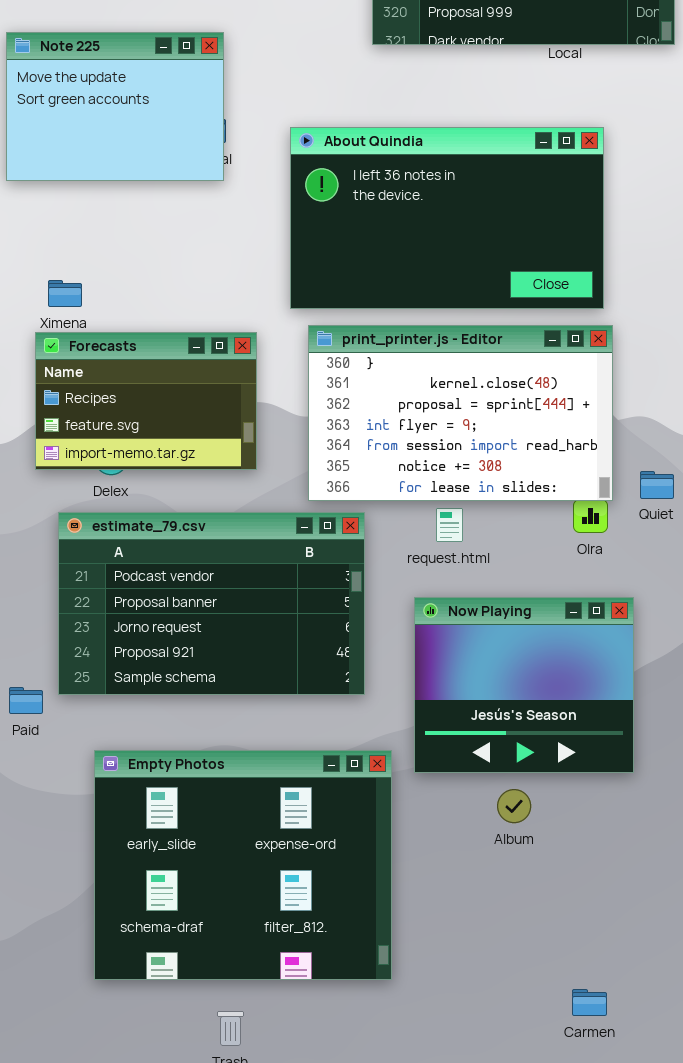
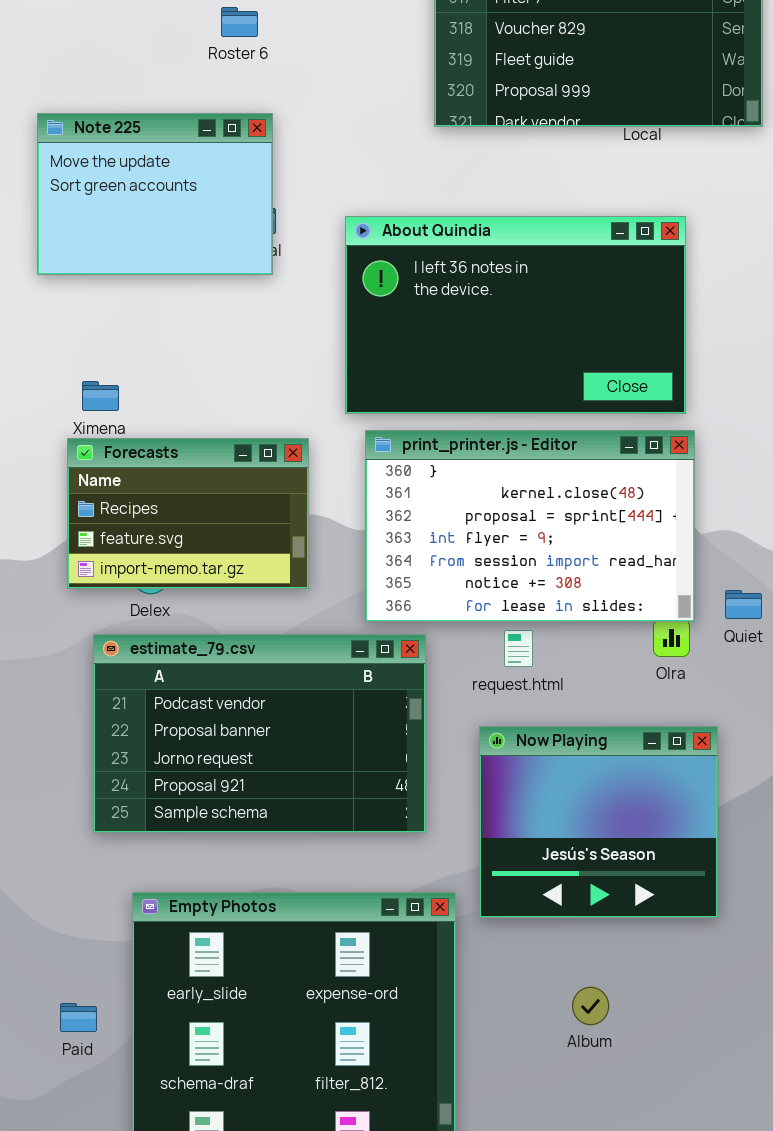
Paid: [9,687,43,714] -> [60,1003,97,1032], moved
Album: [497,789,531,823] -> [572,987,609,1025], moved

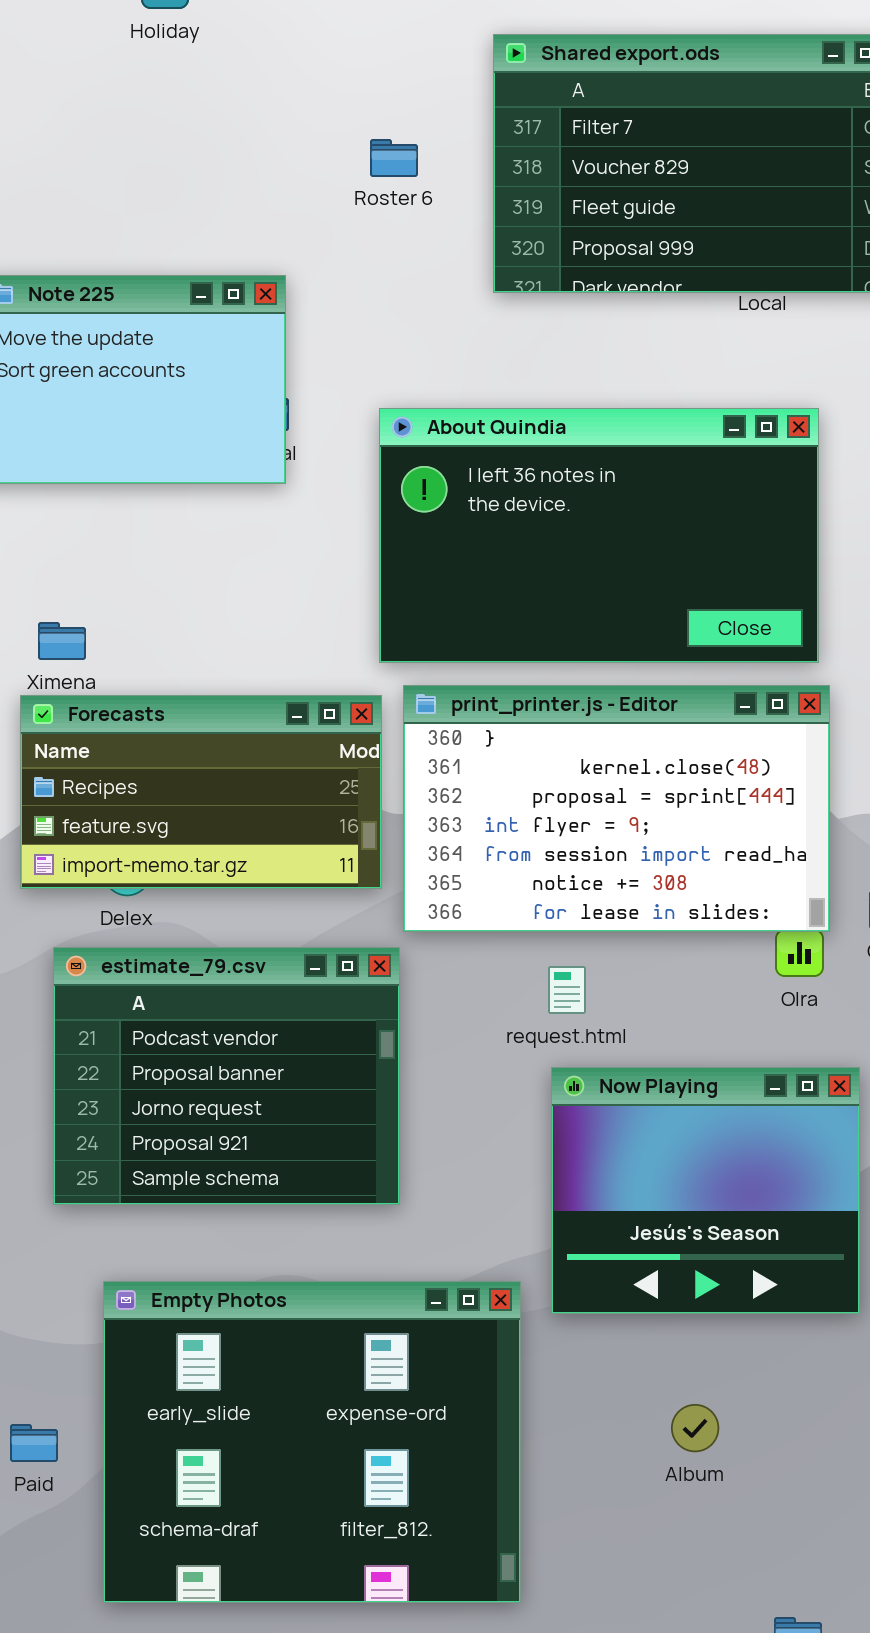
Roster 6: [221,7,258,37] -> [370,139,418,177], moved
Forecasts: [67,438,309,589] -> [20,695,382,889], resized
request.html: [504,630,533,667] -> [548,966,586,1014], moved
estimate_79.csv: [93,634,426,833] -> [53,947,400,1205], resized

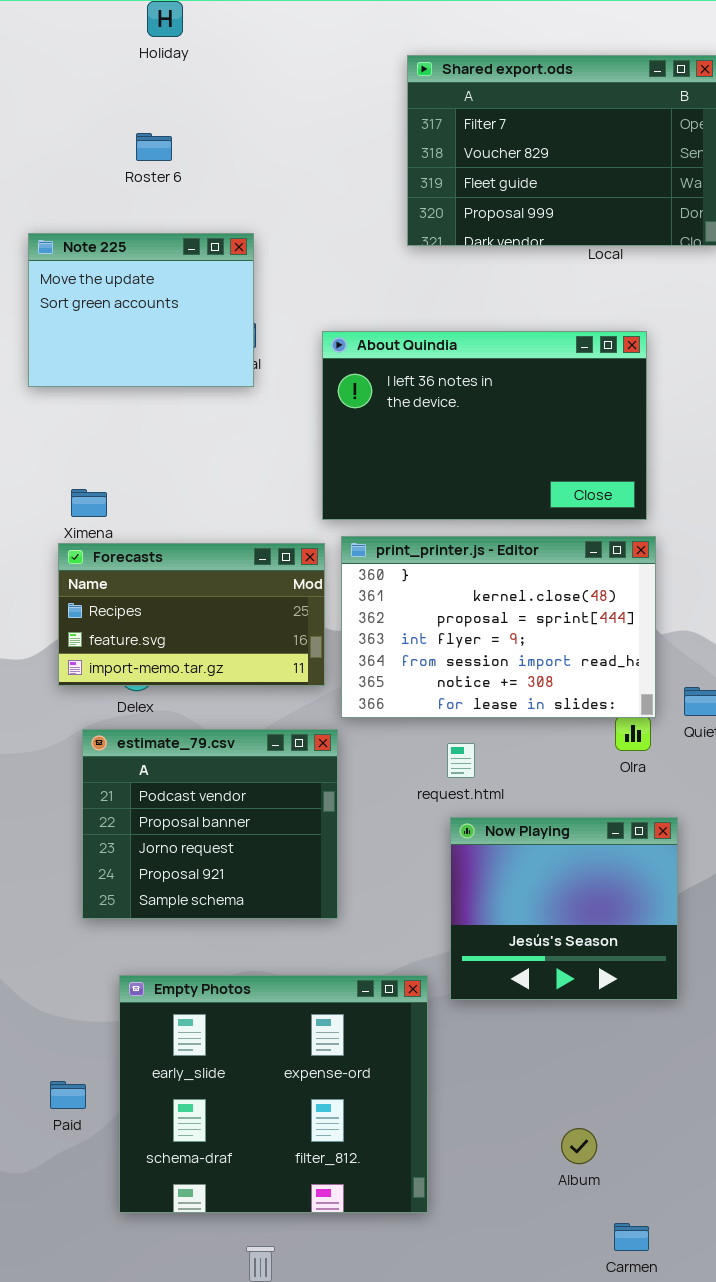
Roster 6: [370,139,418,177] -> [136,133,172,161], moved
Album: [671,1404,719,1452] -> [561,1128,597,1164], moved

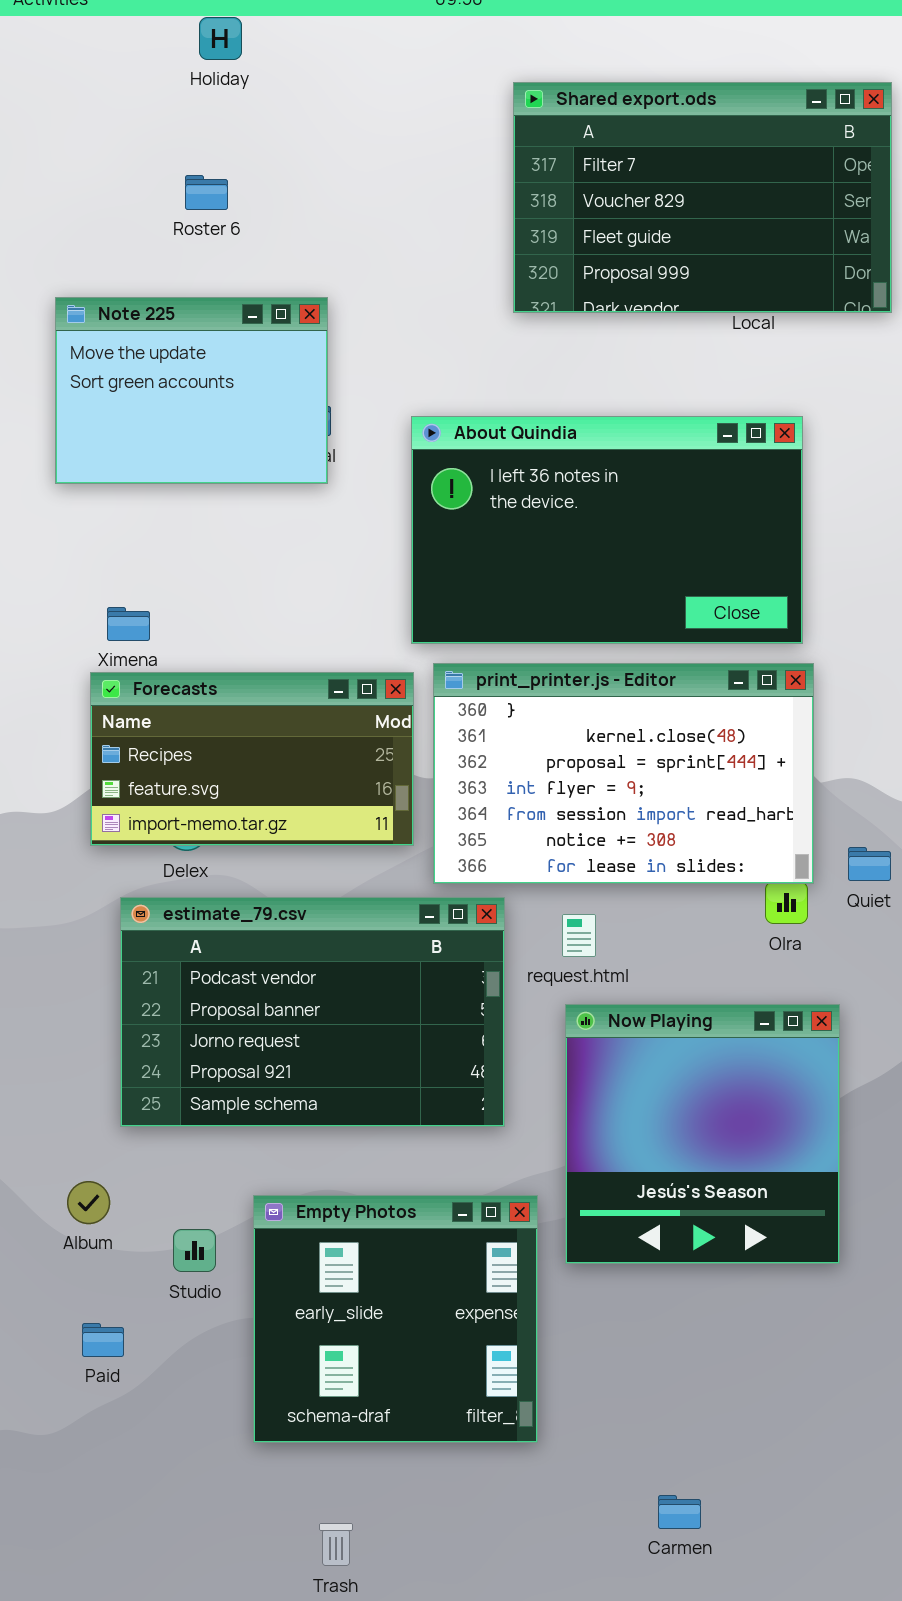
estimate_79.csv: [82,729,338,919] -> [120,897,505,1127], resized
Now Playing: [450,817,678,1000] -> [565,1004,840,1264], resized
Empty Photos: [119,975,428,1213] -> [253,1195,538,1443], resized
Album: [561,1128,597,1164] -> [67,1181,110,1224], moved
Carmen: [614,1223,649,1251] -> [658,1495,701,1529], moved

